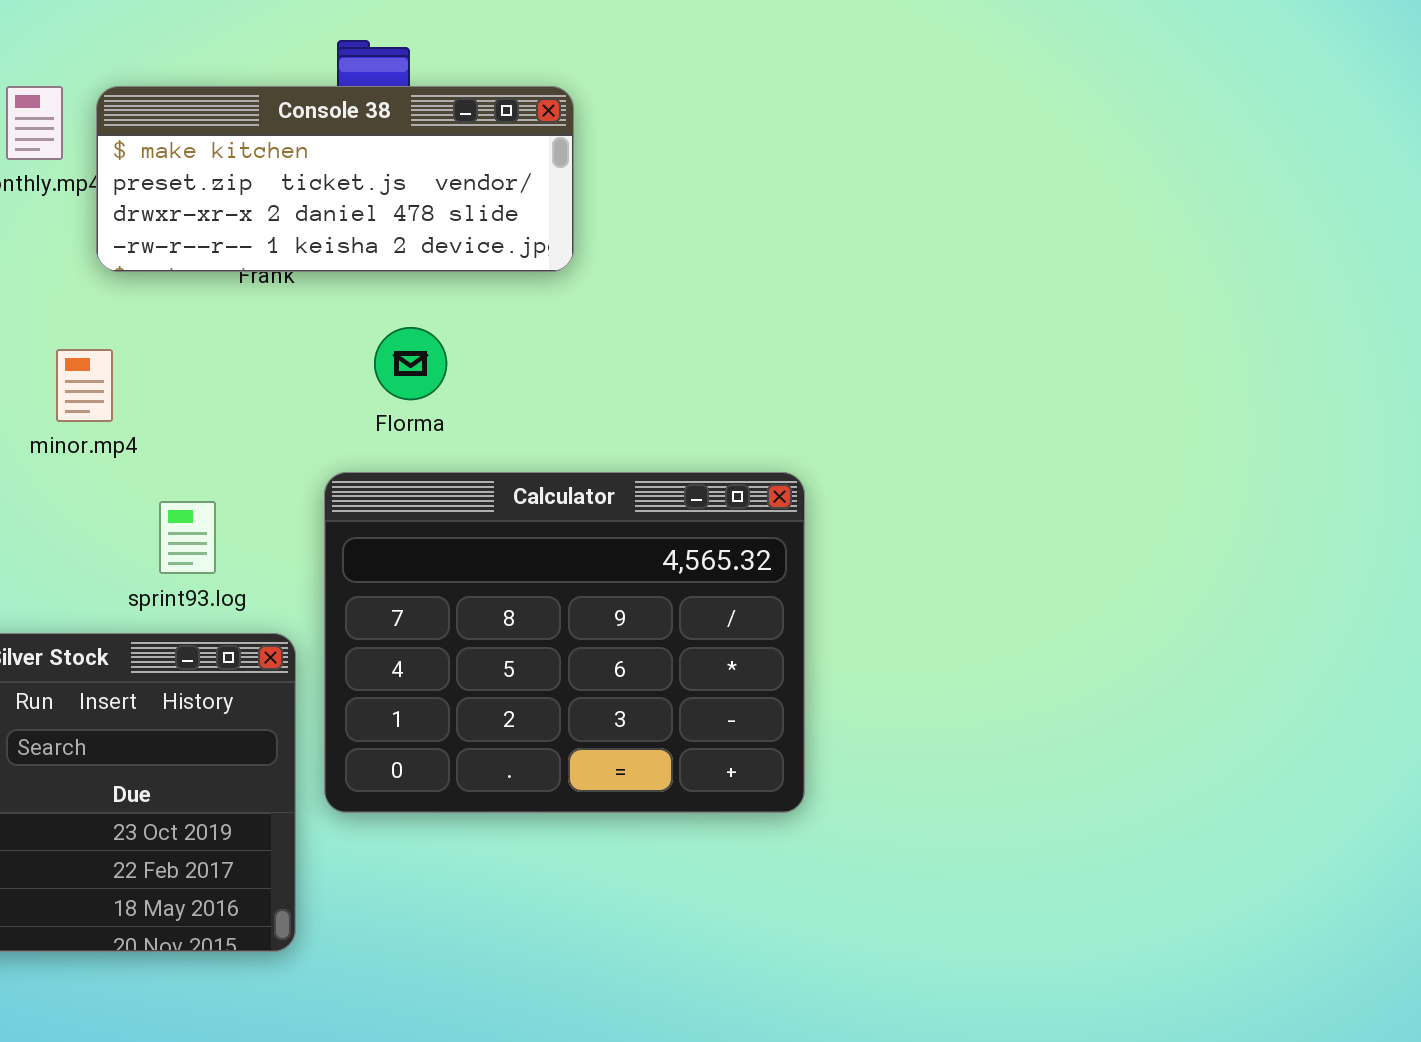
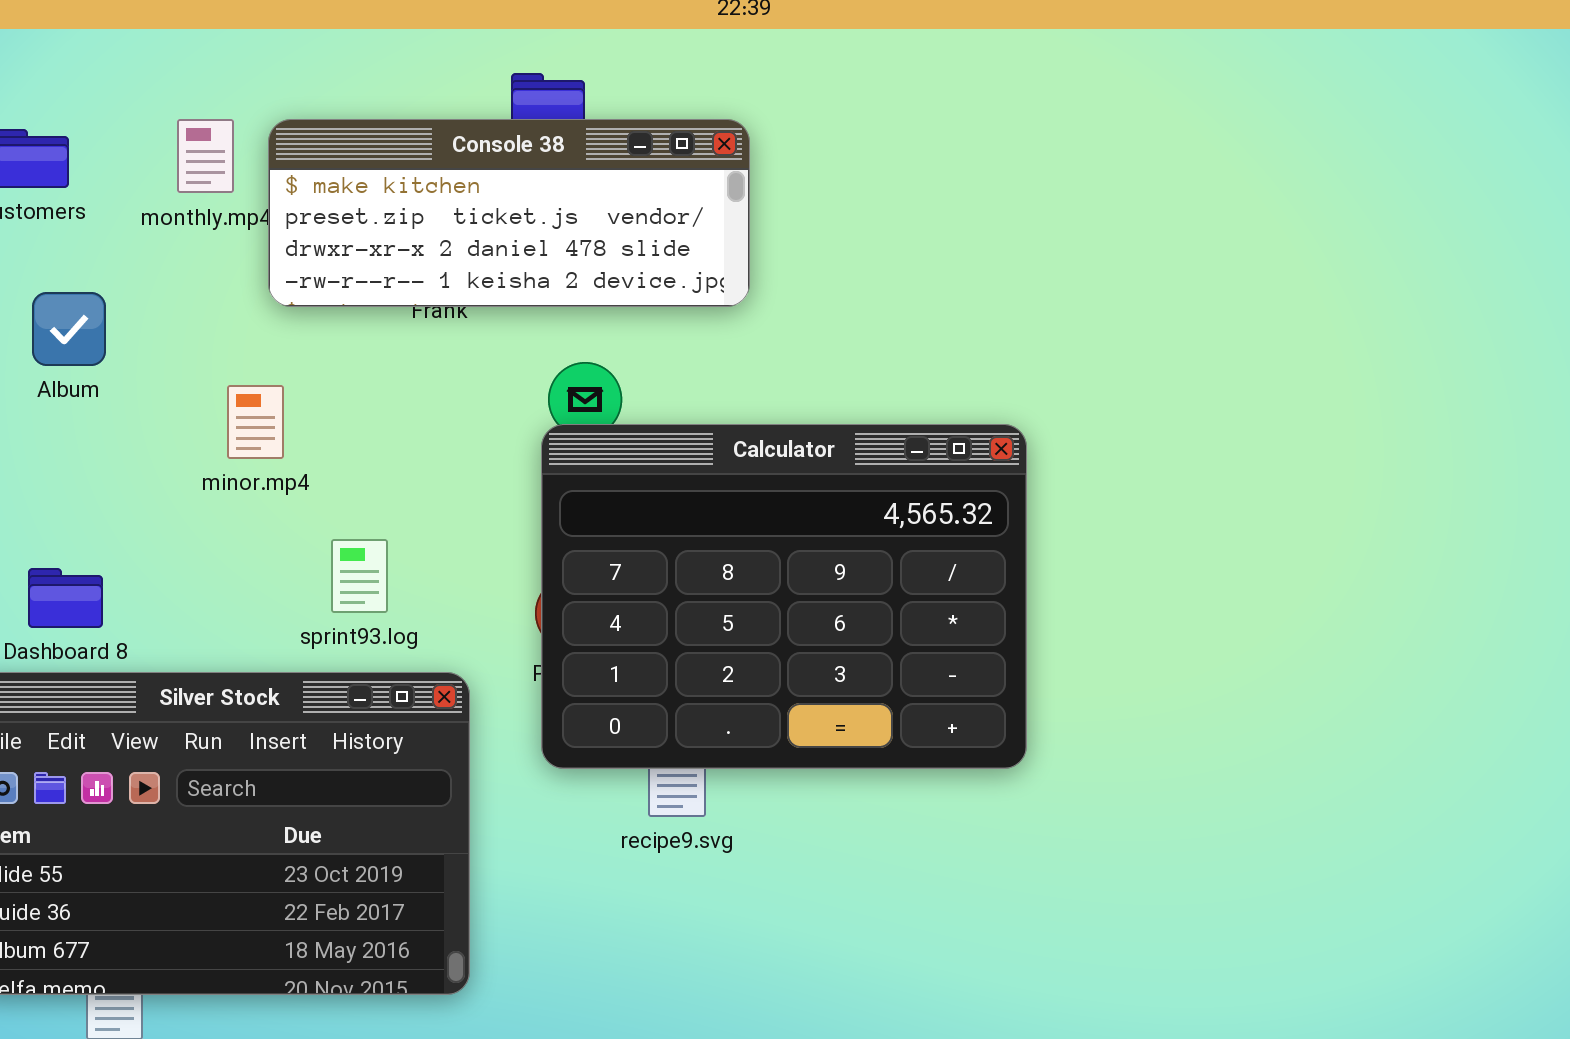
Calculator: [324,472,805,813] -> [541,424,1027,769], moved

